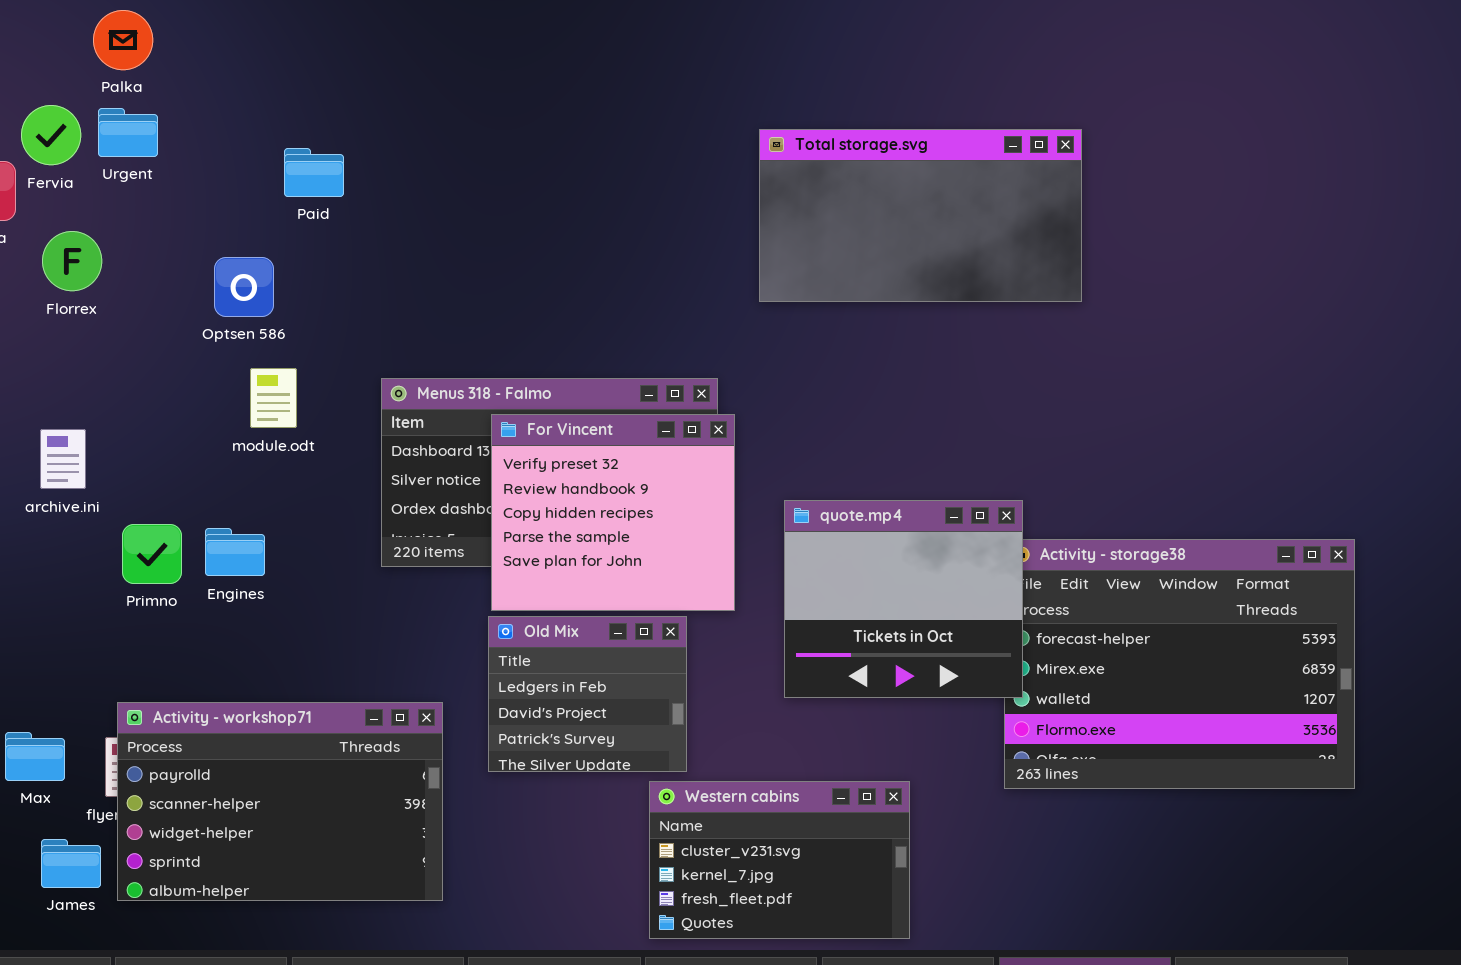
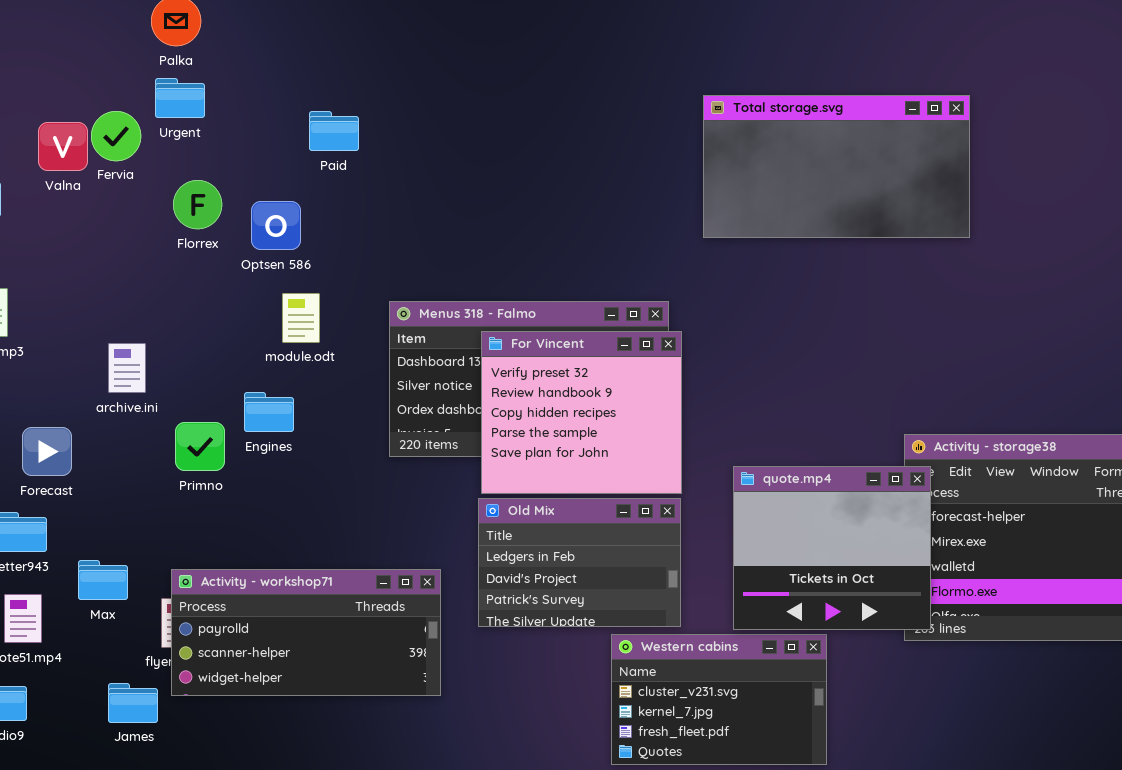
Fervia: [21,105,81,165] -> [91,111,141,161], moved
Florrex: [42,231,102,291] -> [173,180,222,229], moved
quote.mp4: [784,500,1023,698] -> [733,466,931,630], moved
Engines: [205,528,265,576] -> [244,392,294,432], moved
Old Mix: [488,616,687,772] -> [478,498,681,627], resized
Activity - workshop71: [117,702,443,901] -> [171,569,441,696], resized
Max: [5,732,65,781] -> [78,560,128,600], moved

